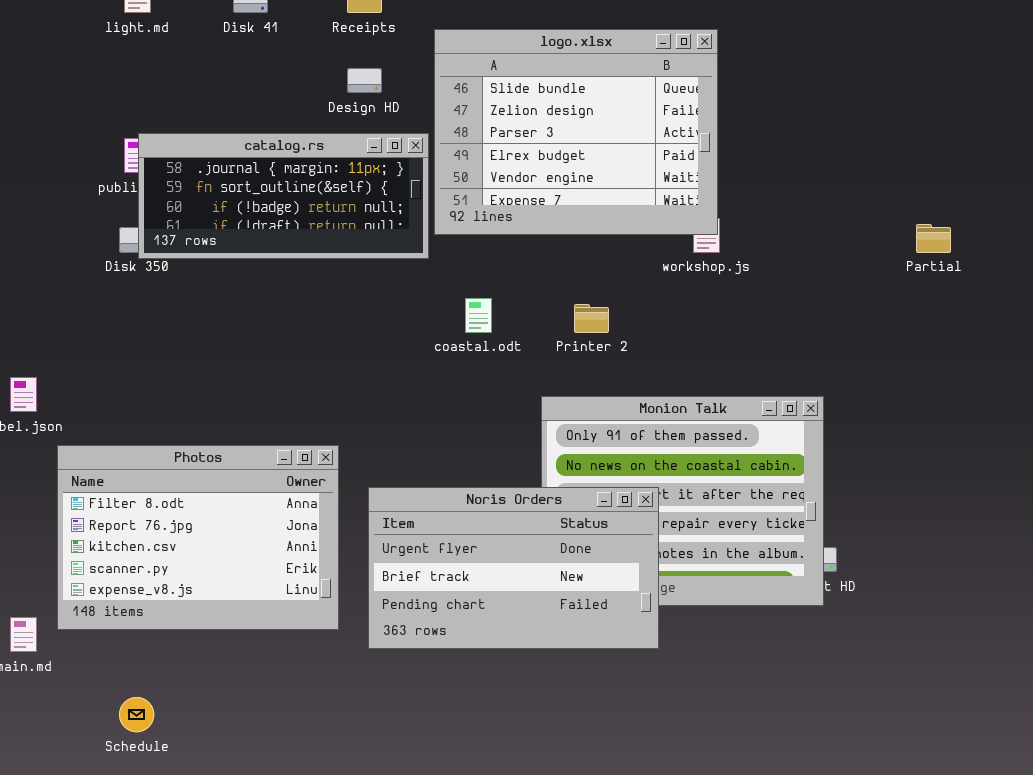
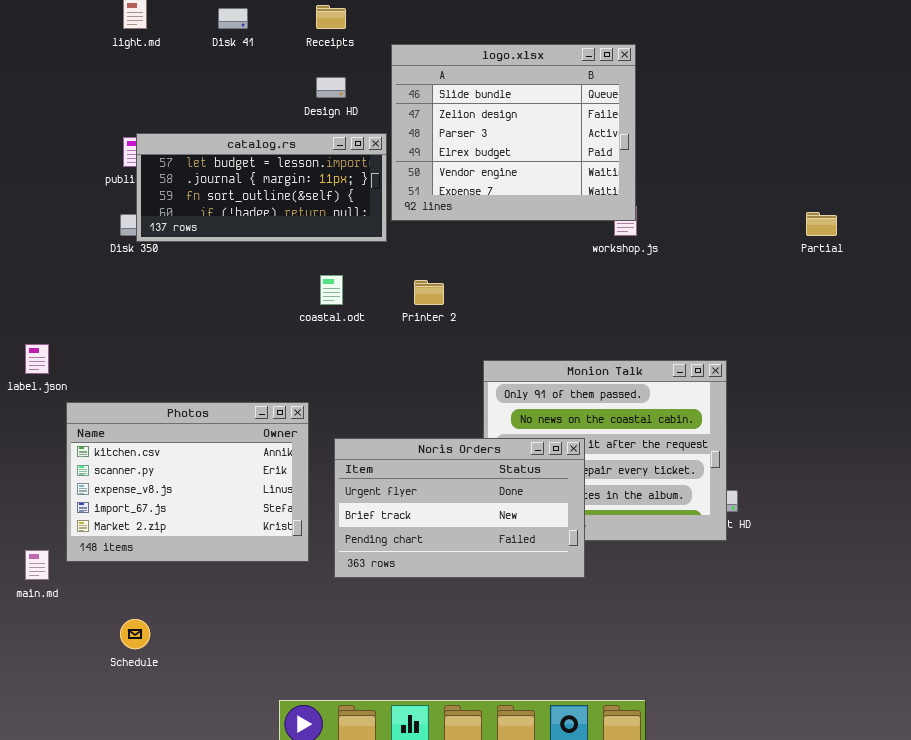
catalog.rs: [138,133,429,259] -> [136,133,387,242], scrolled up 1 row
coastal.odt: [465,298,492,333] -> [320,275,343,305], moved
Printer 2: [574,304,609,333] -> [414,280,444,305], moved
Photos: [57,445,339,630] -> [66,402,309,562], scrolled down 2 rows

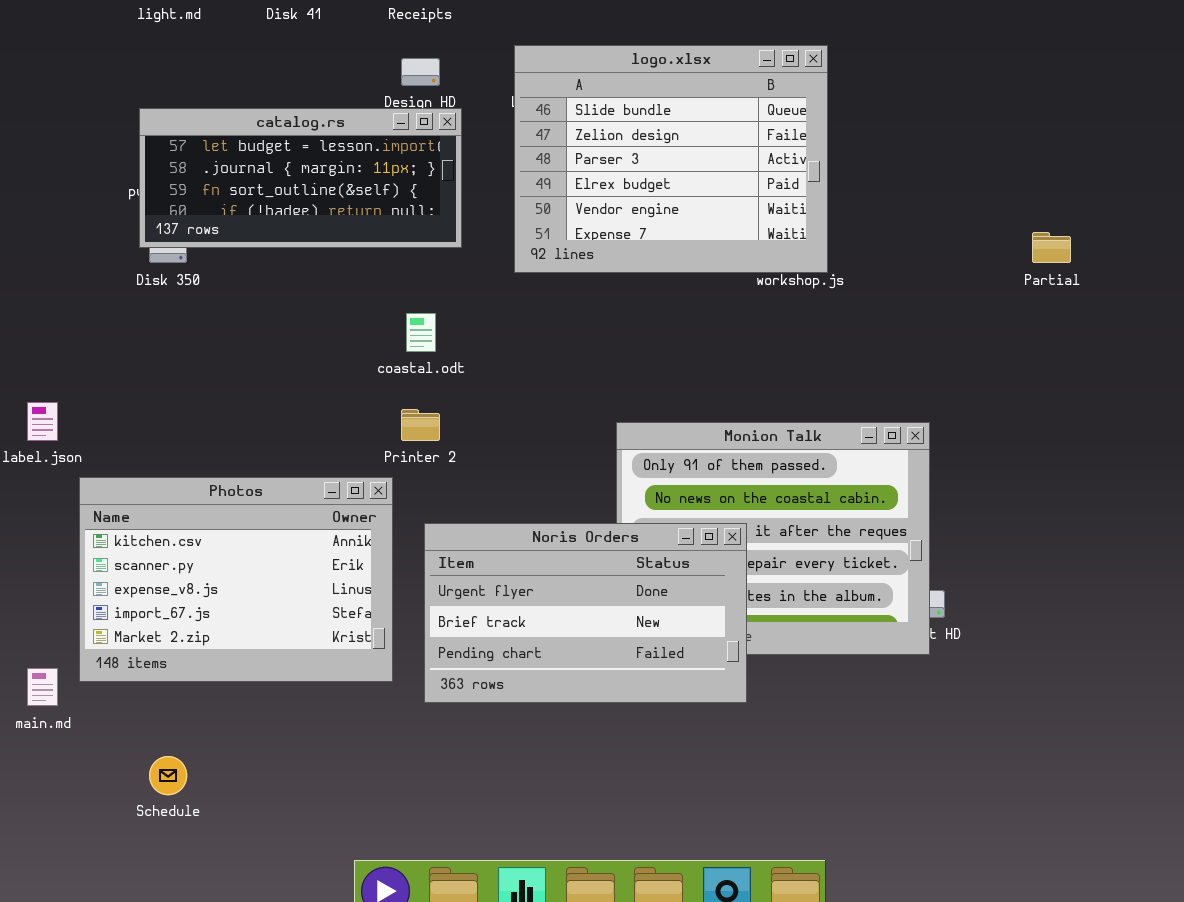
logo.xlsx: [391,44,636,221] -> [514,45,828,273], moved
catalog.rs: [136,133,387,242] -> [139,108,462,248], moved
Printer 2: [414,280,444,305] -> [401,409,440,441], moved

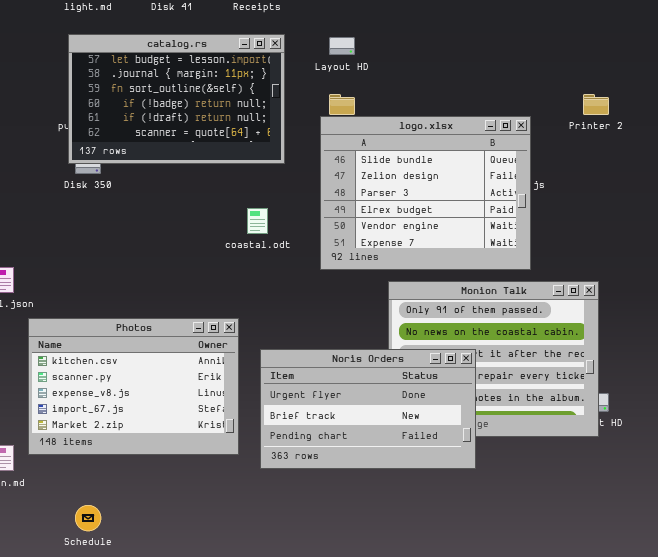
logo.xlsx: [514,45,828,273] -> [320,116,531,270], moved
catalog.rs: [139,108,462,248] -> [68,34,285,164], resized
Printer 2: [401,409,440,441] -> [583,94,609,115], moved

